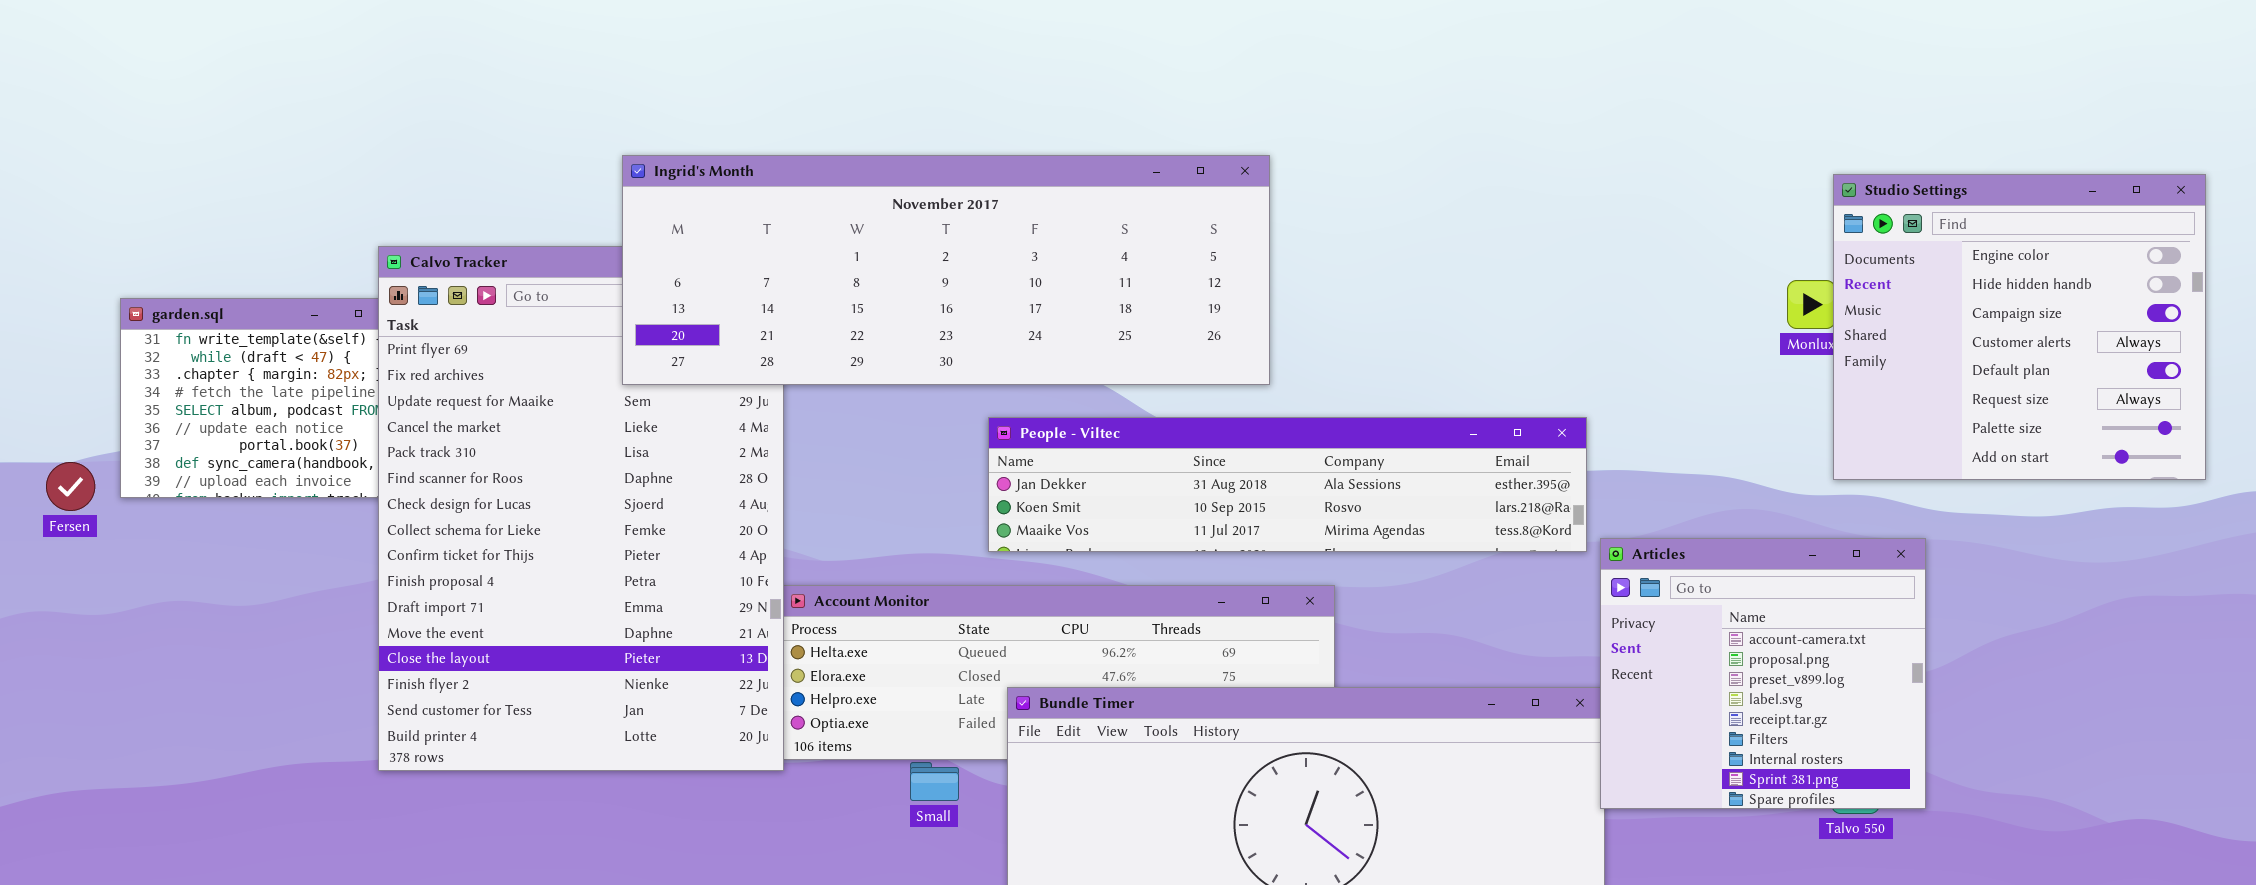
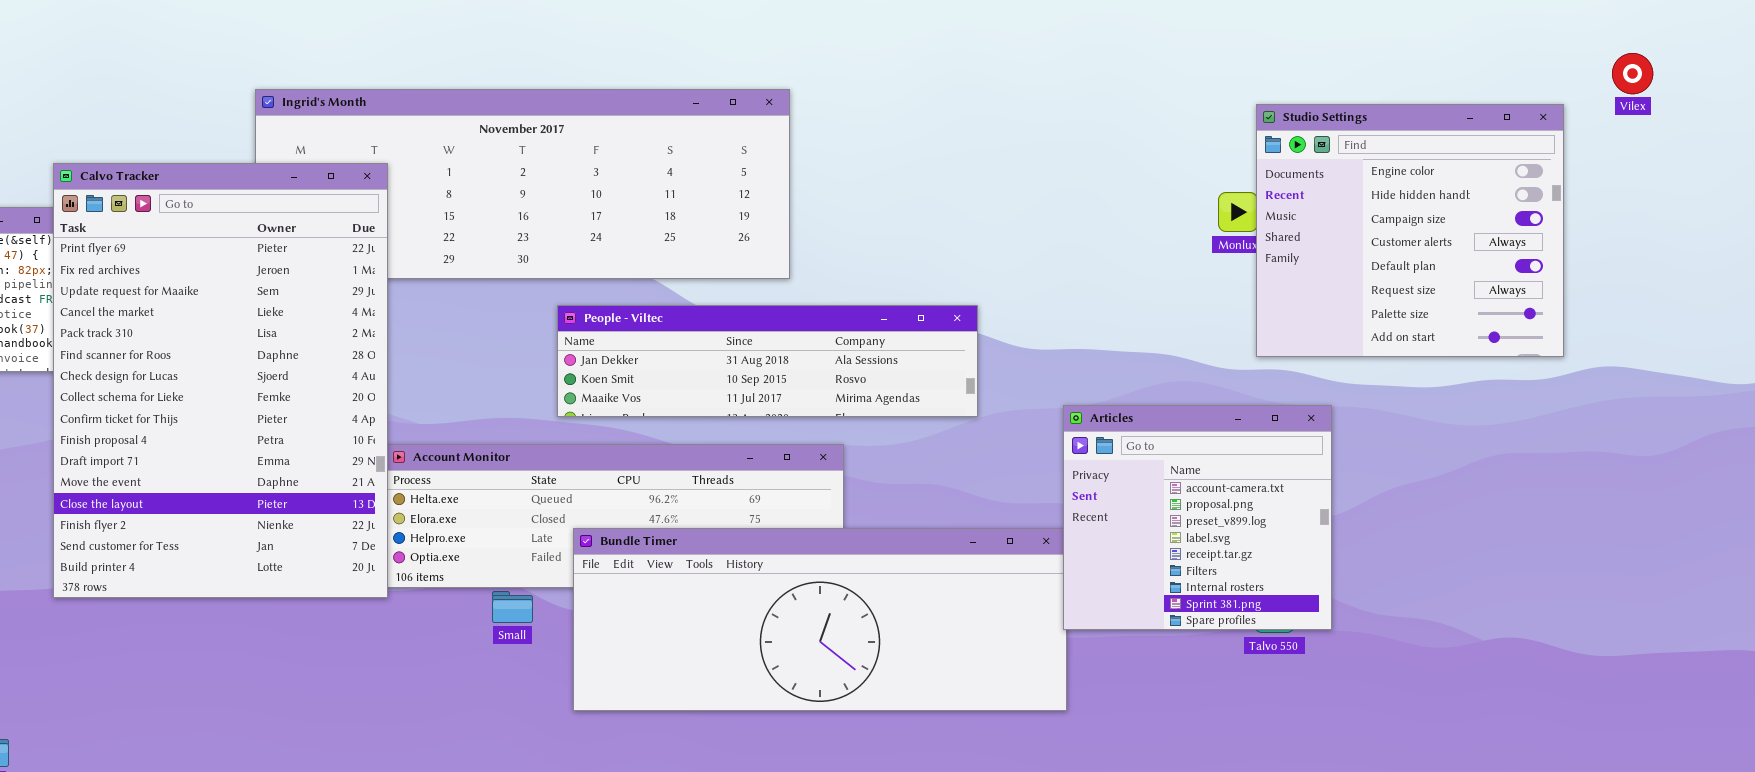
Calvo Tracker: [378,246,784,771] -> [53,163,388,598], raised
People - Viltec: [988,417,1587,552] -> [557,305,978,417], resized

